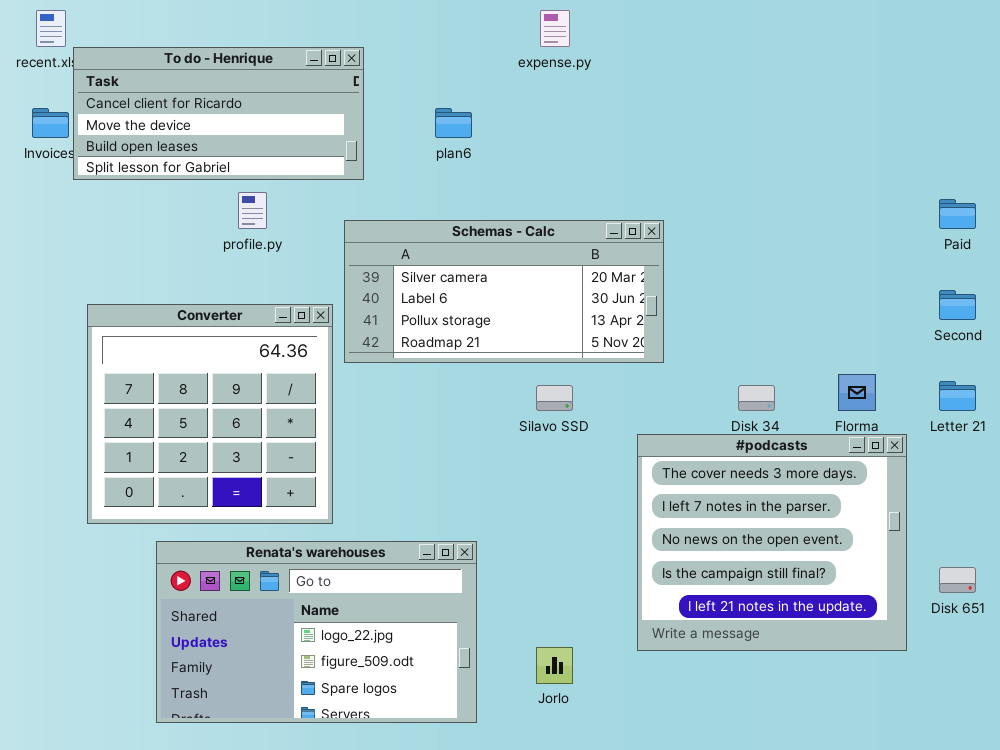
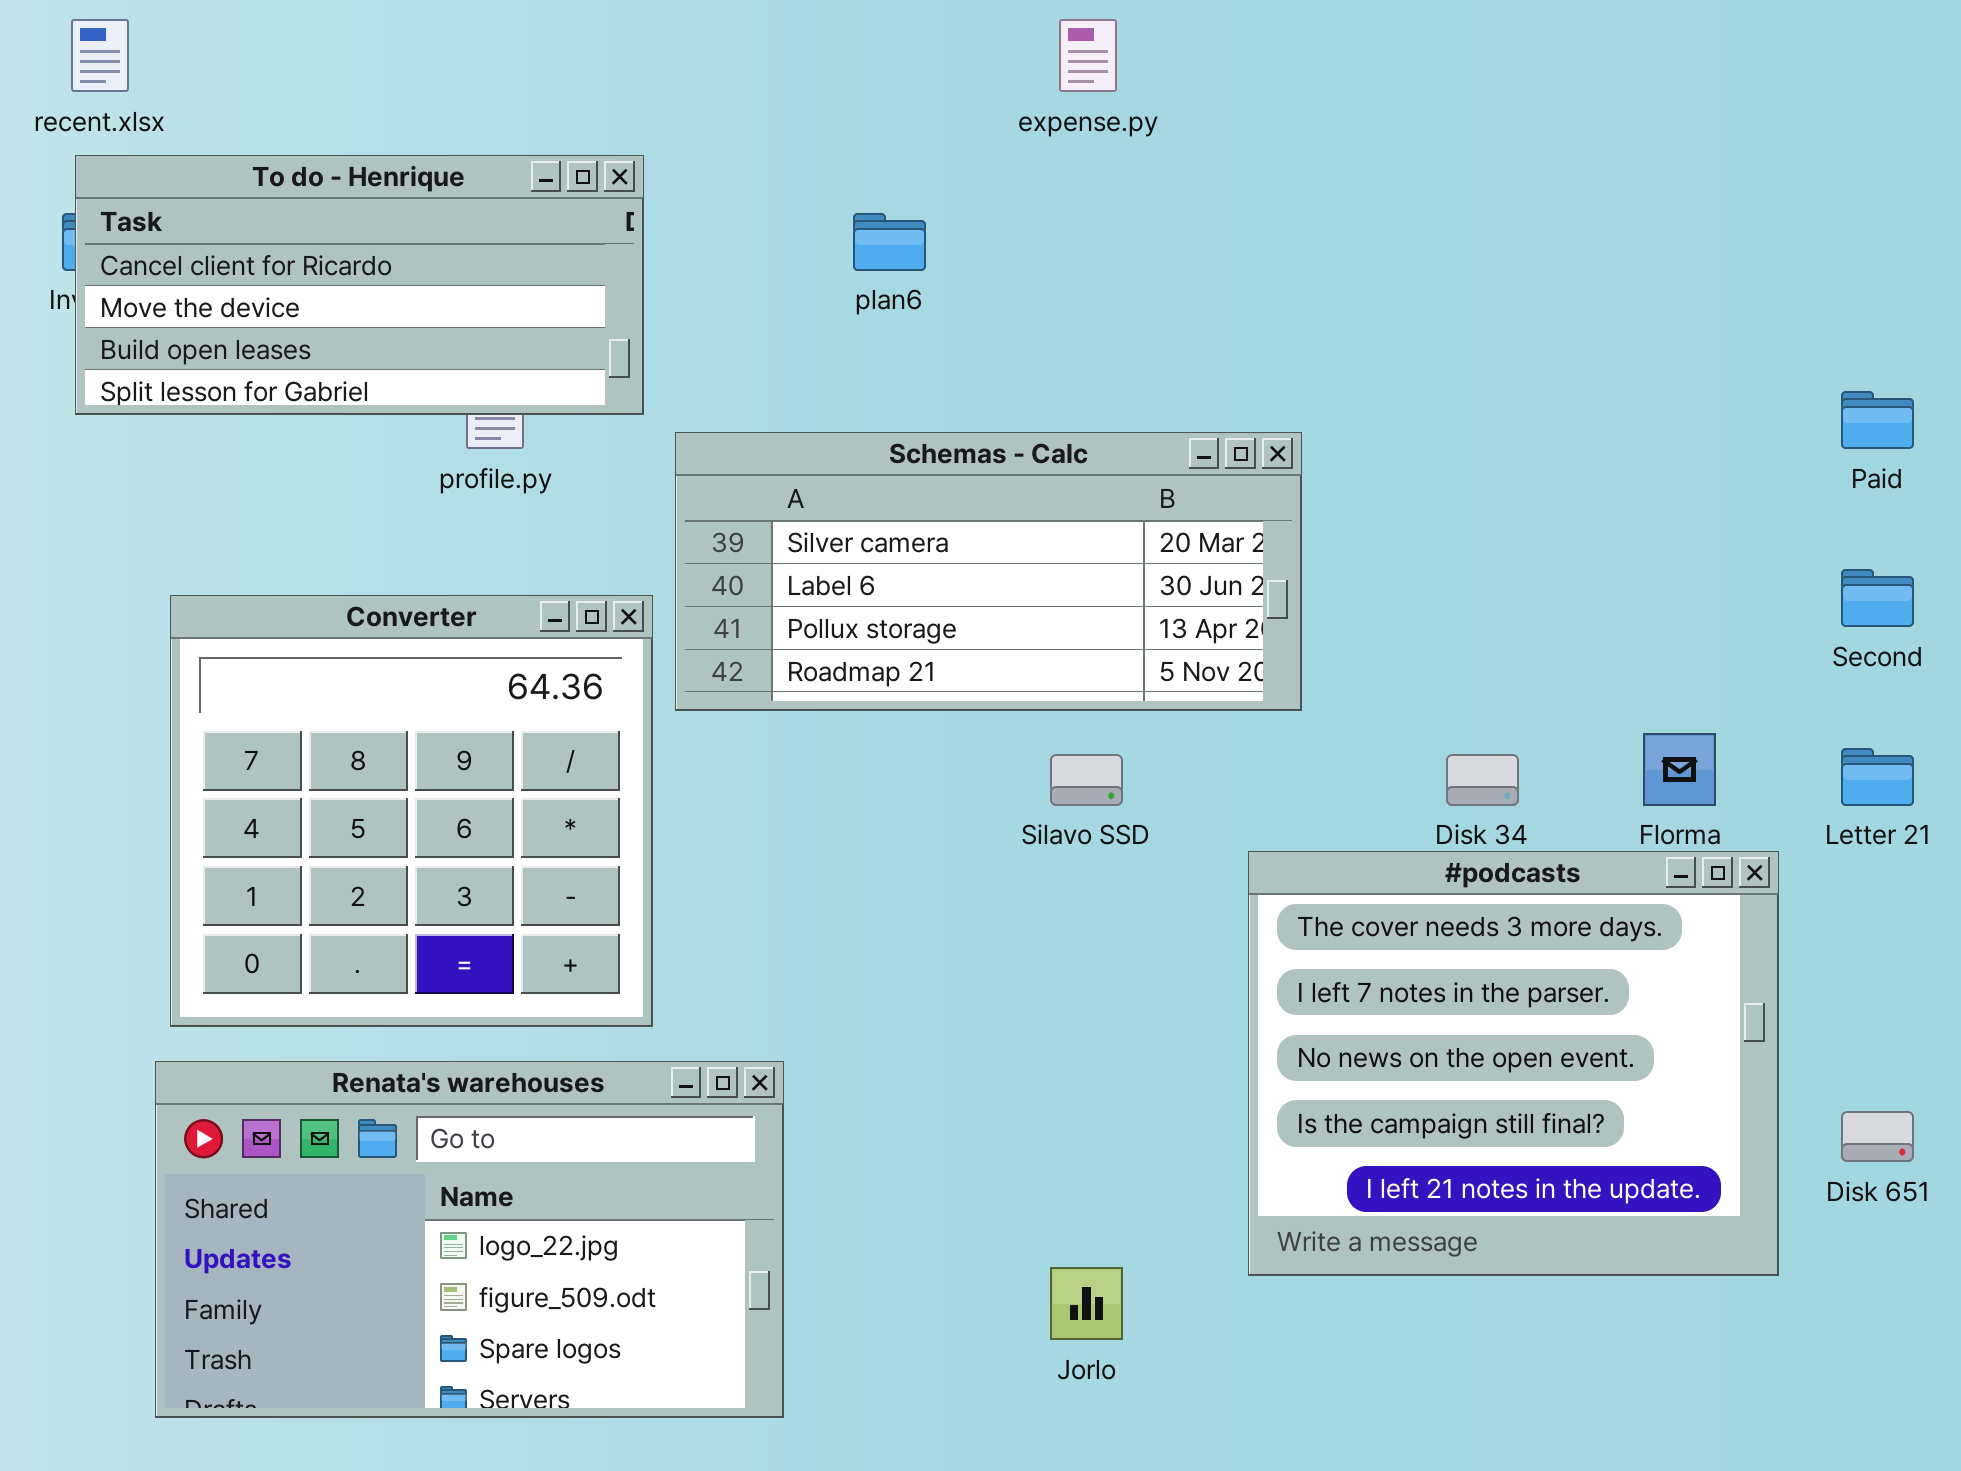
To do - Henrique: [73,47,364,180] -> [75,155,644,415], moved
Renata's warehouses: [156,541,477,723] -> [155,1061,784,1418], moved

